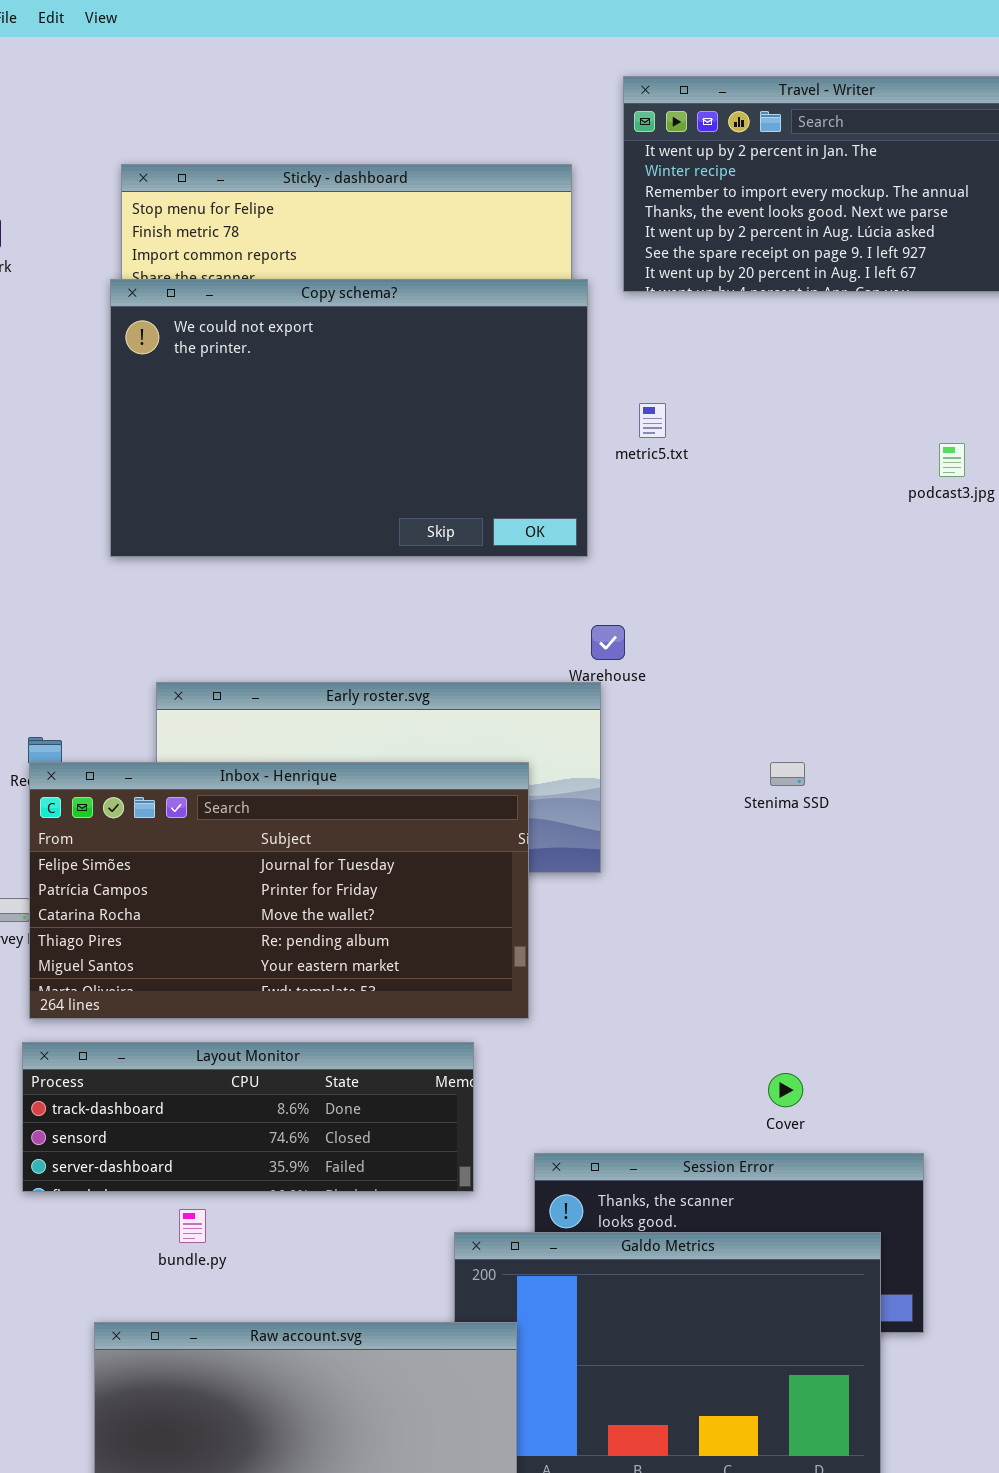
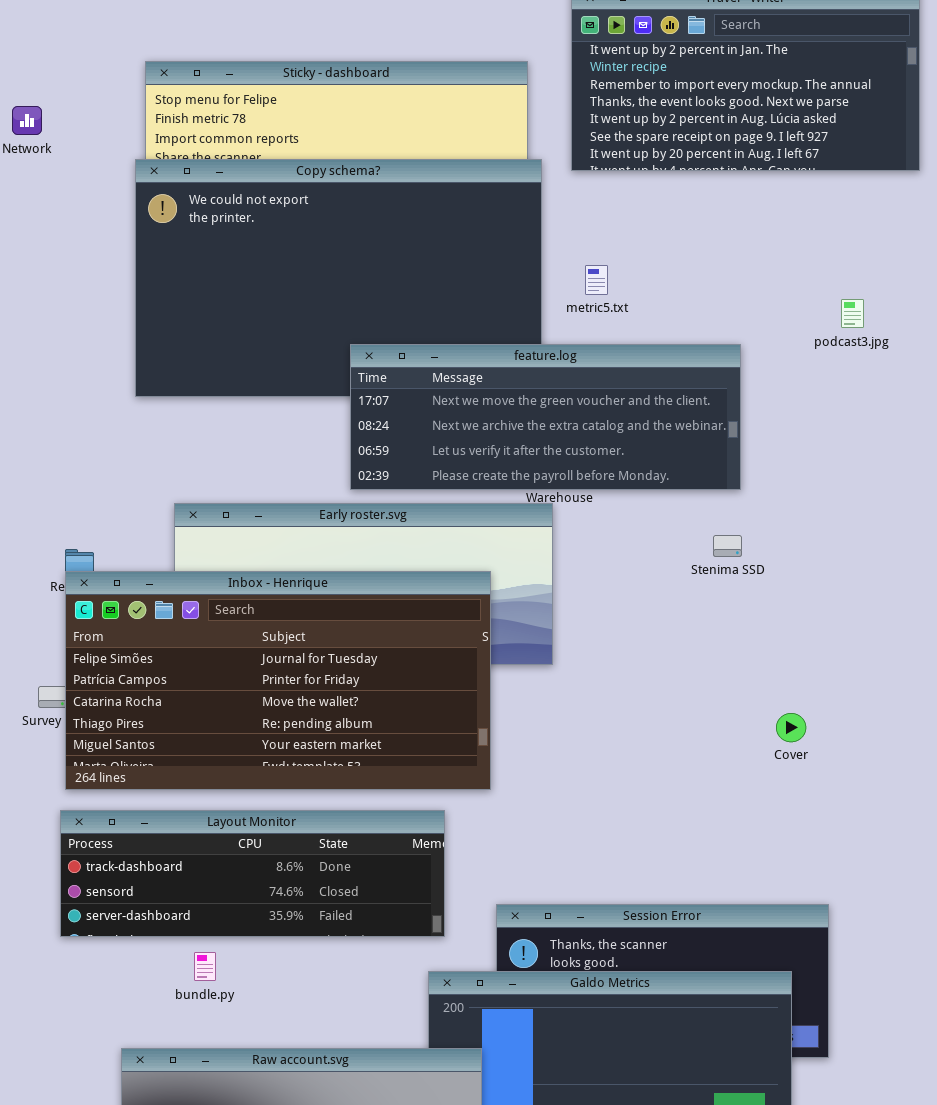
feature.log: none -> [350,344,741,490], opened
Stenima SSD: [770,762,805,786] -> [713,535,742,557], moved
Cover: [768,1073,803,1107] -> [776,713,806,742], moved

